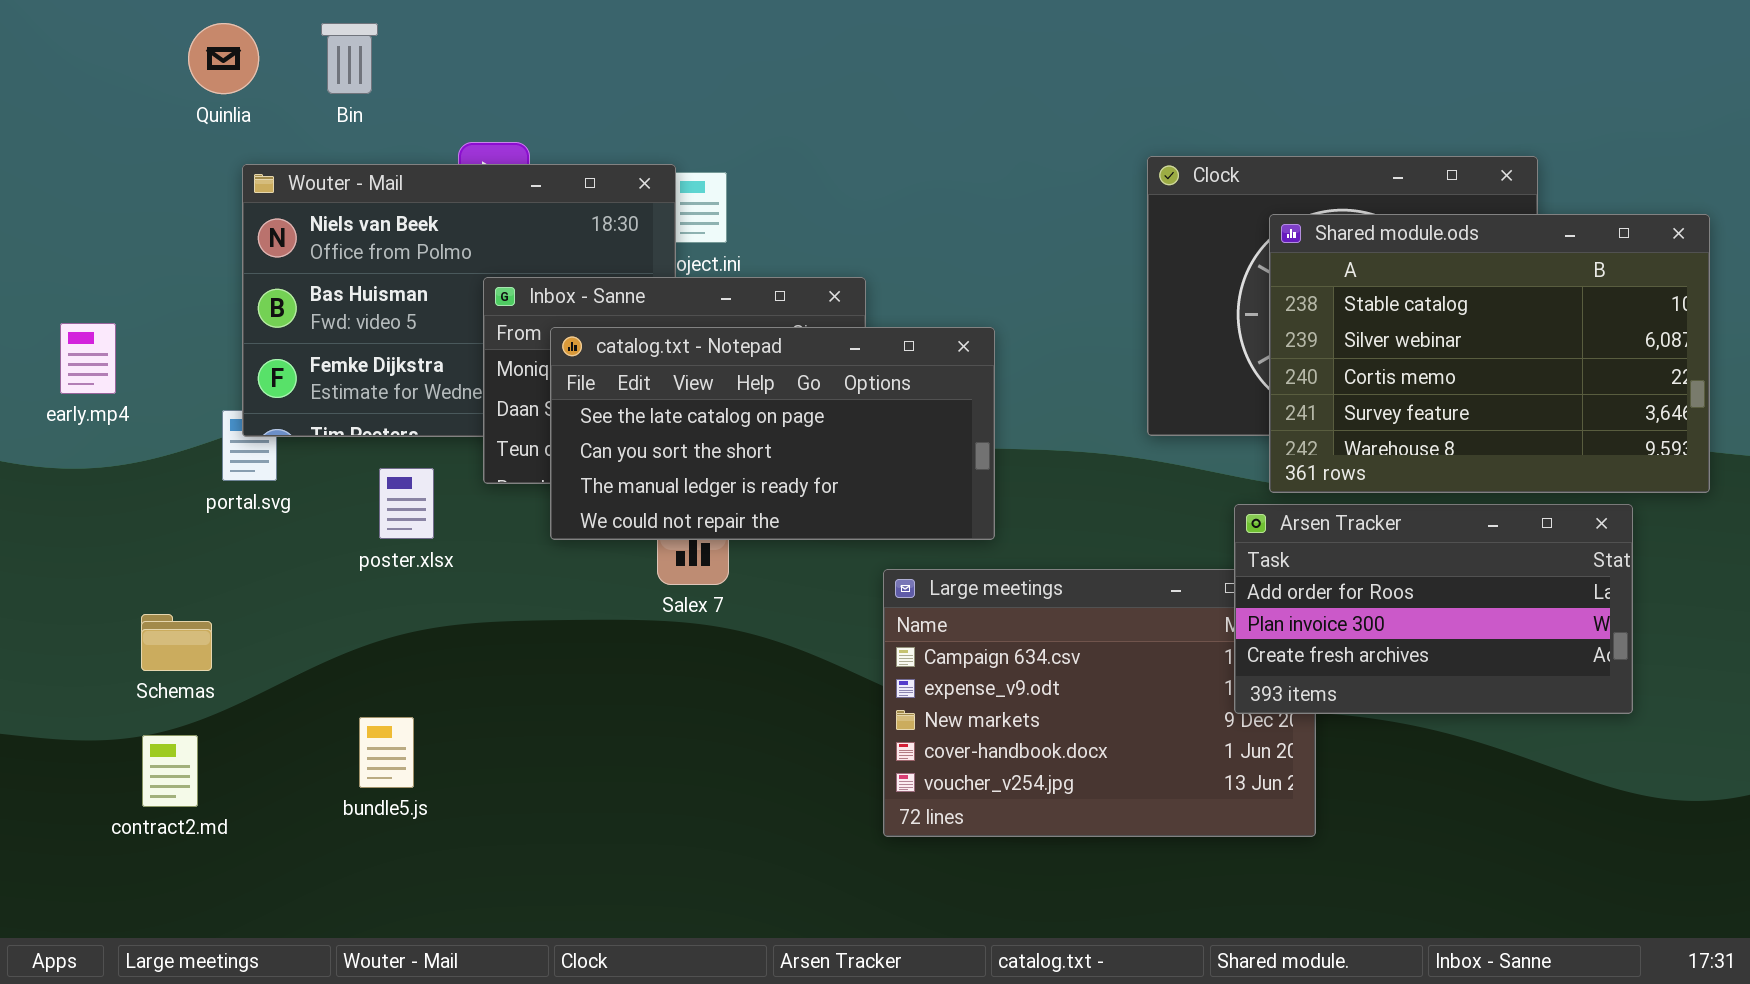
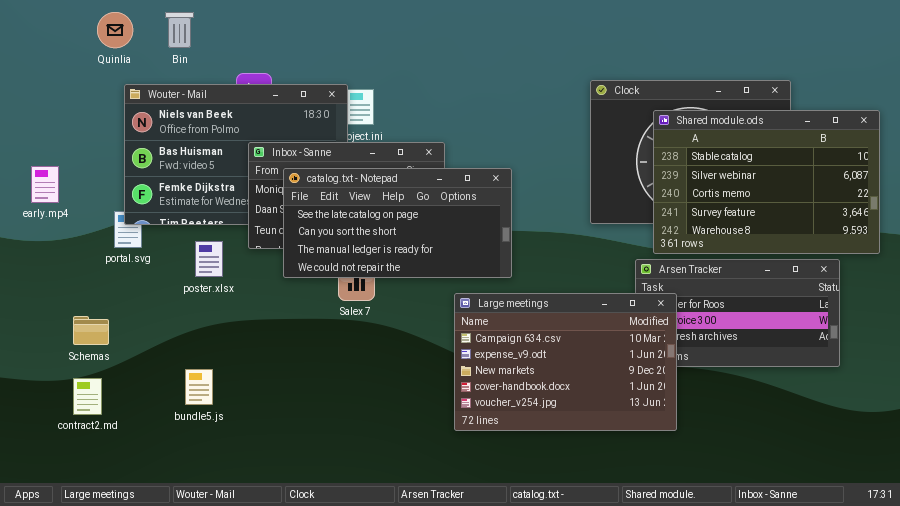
Large meetings: [883,569,1316,837] -> [454,293,677,431], raised

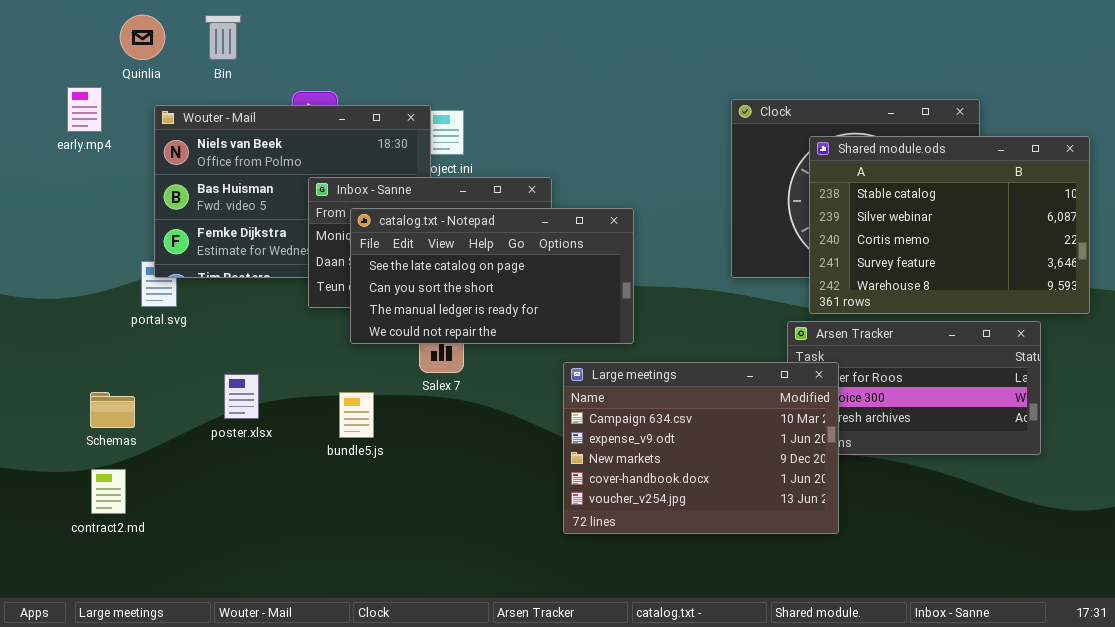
early.mp4: [31,166,59,203] -> [67,87,102,132], moved
poster.xlsx: [195,241,223,277] -> [224,374,259,419], moved
bundle5.js: [185,369,213,405] -> [339,392,374,438], moved

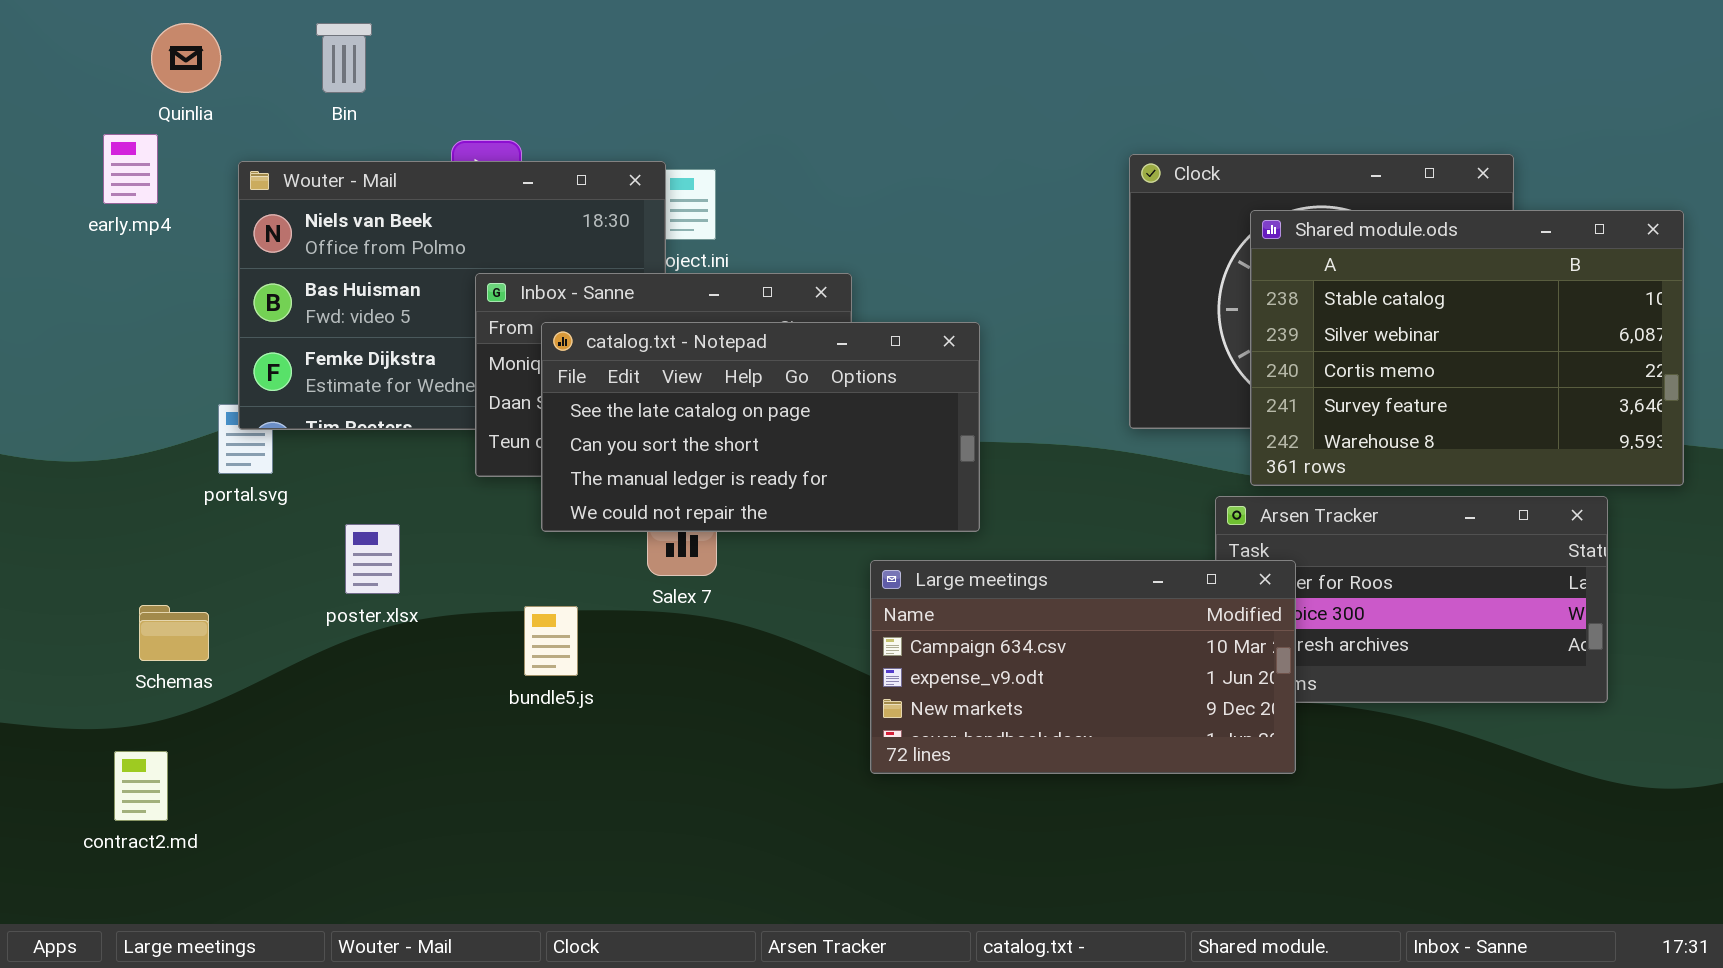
Quinlia: [120,15,165,60] -> [151,23,221,93], moved
Large meetings: [563,362,839,534] -> [870,560,1296,774], resized
poster.xlsx: [224,374,259,419] -> [345,524,400,594], moved
contract2.md: [91,469,126,514] -> [114,751,168,821], moved

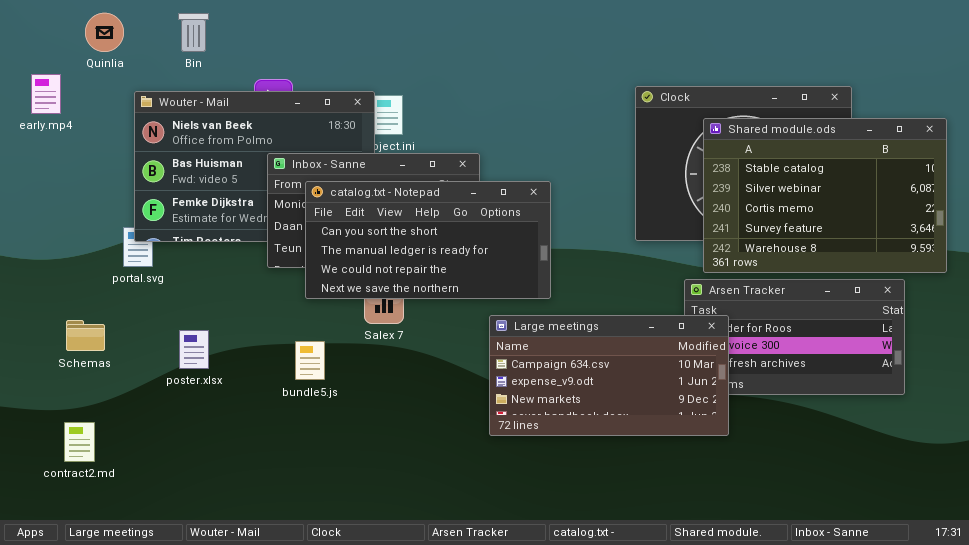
early.mp4: [103,134,158,204] -> [31,74,61,114], moved
catalog.txt - Notepad: [541,322,980,532] -> [305,181,551,299], scrolled down 1 row
poster.xlsx: [345,524,400,594] -> [179,330,209,369], moved
Schemas: [139,605,209,661] -> [66,320,105,351], moved

